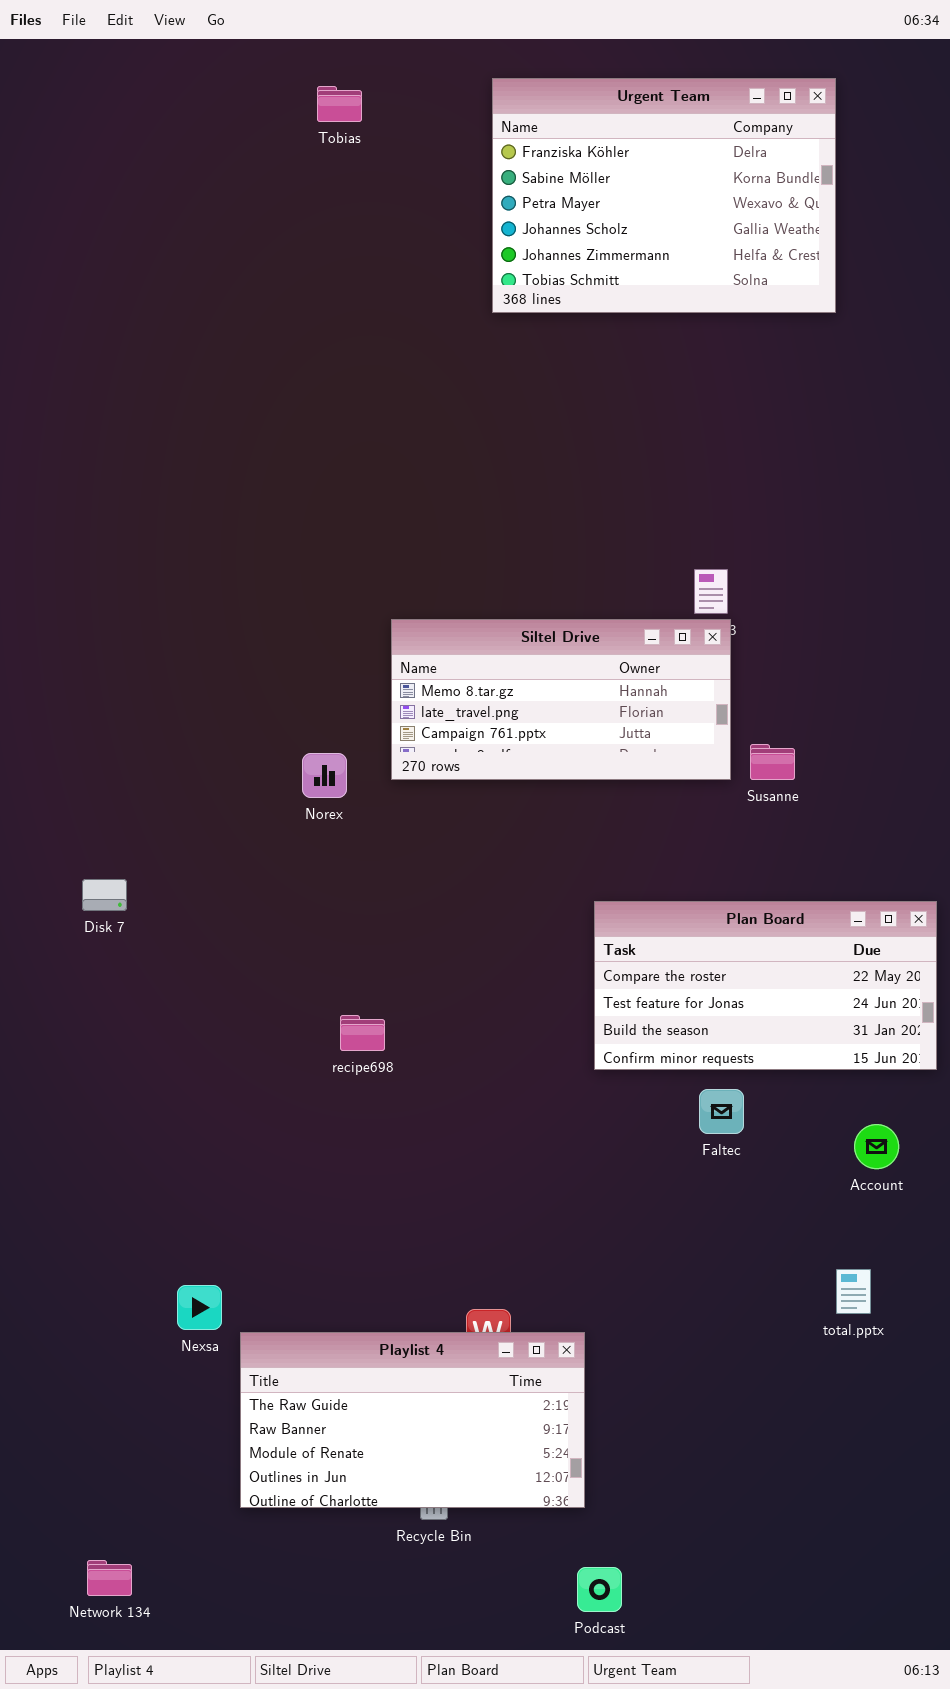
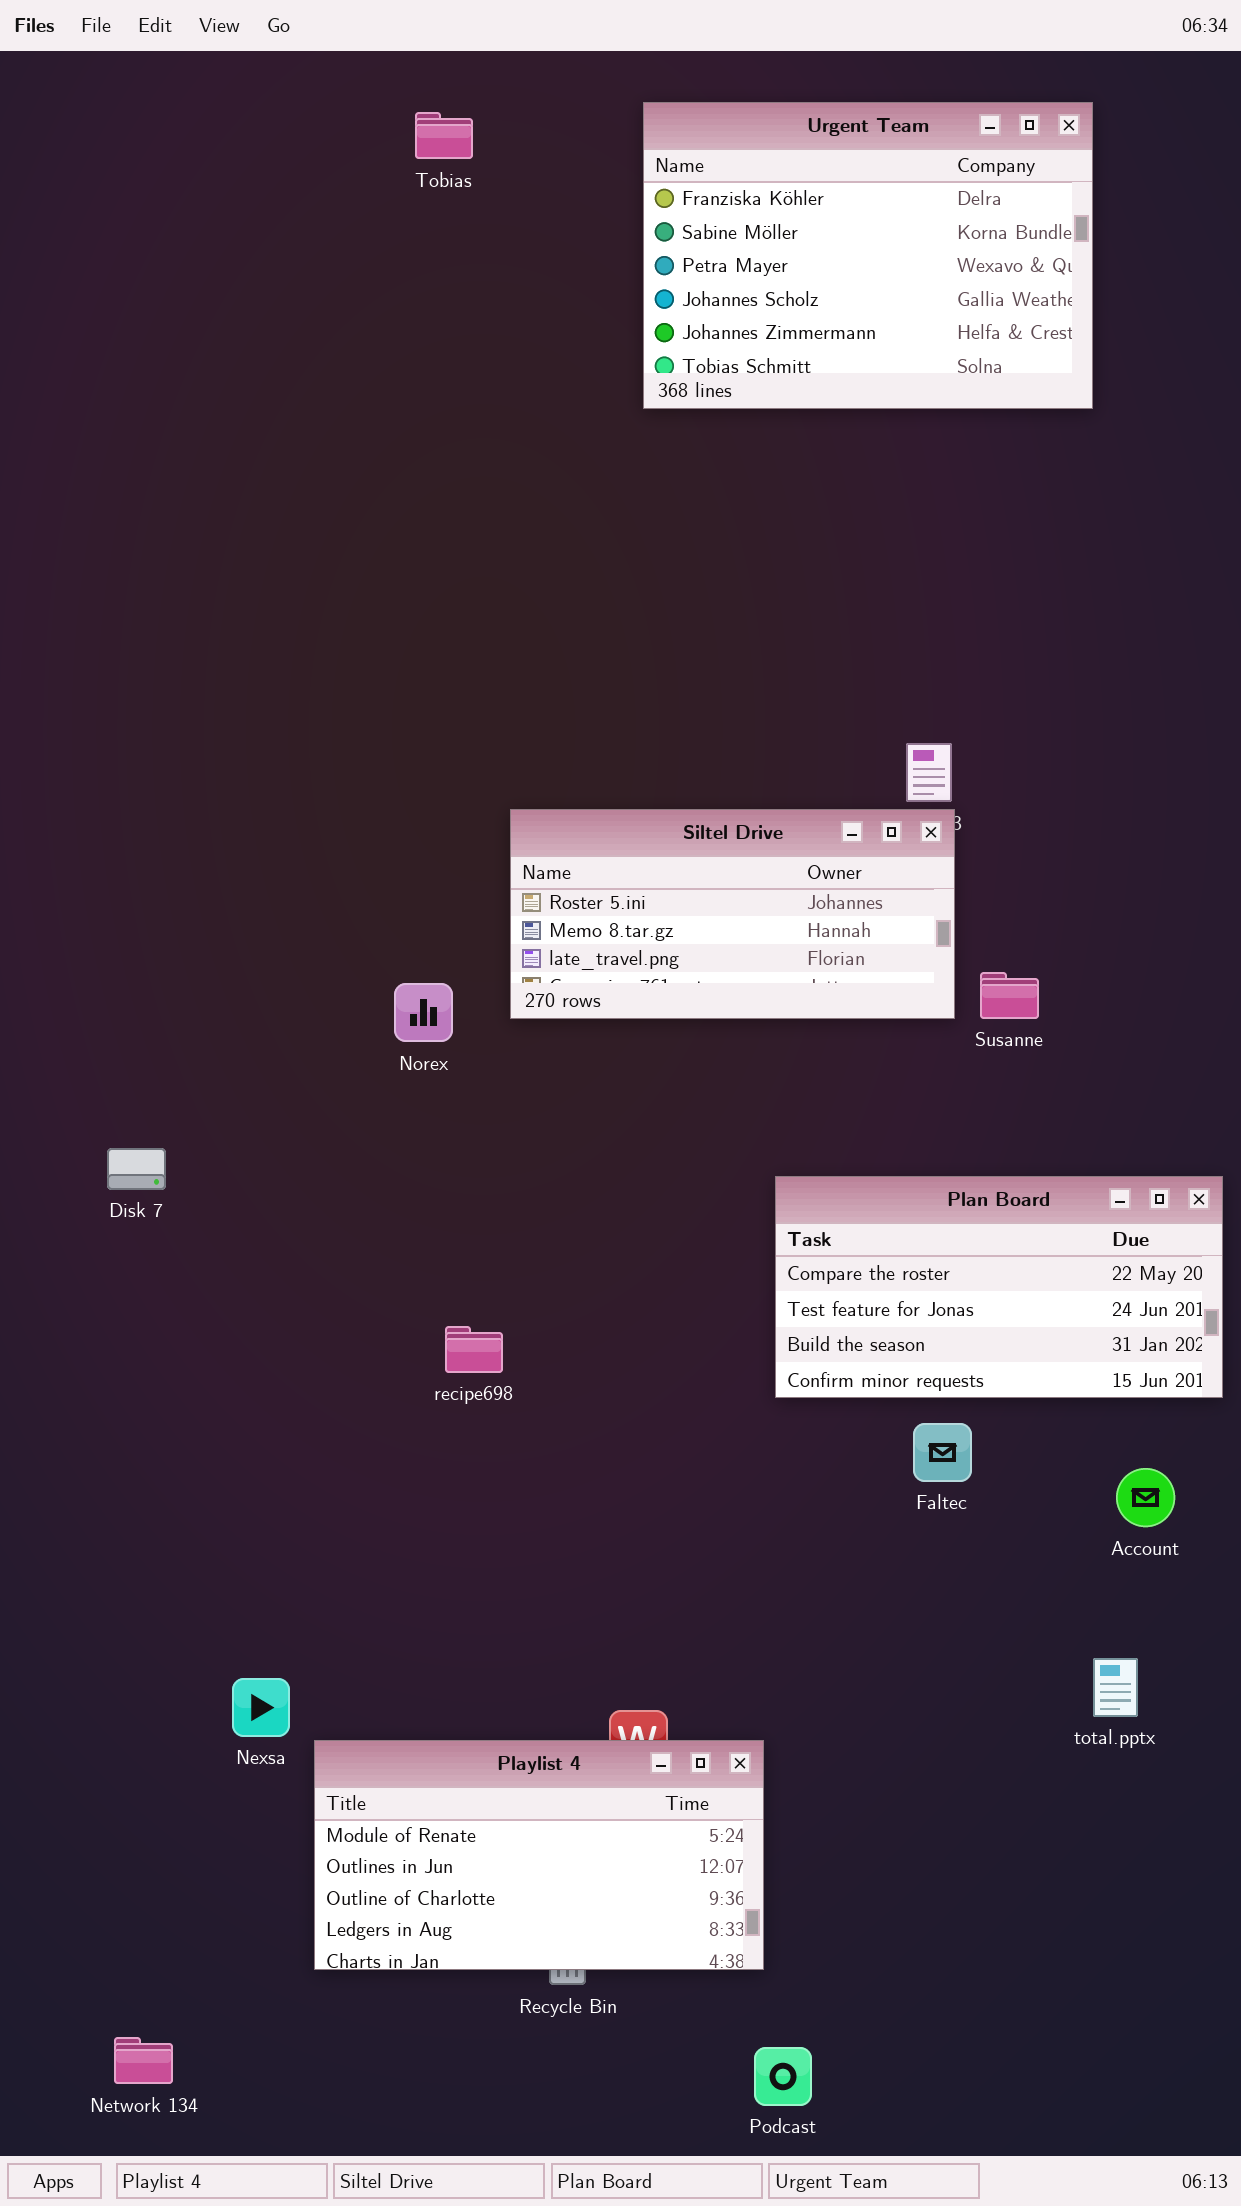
Siltel Drive: [391,619,731,780] -> [510,809,955,1019], scrolled up 1 row
Playlist 4: [240,1332,585,1508] -> [314,1740,764,1970], scrolled down 2 rows

